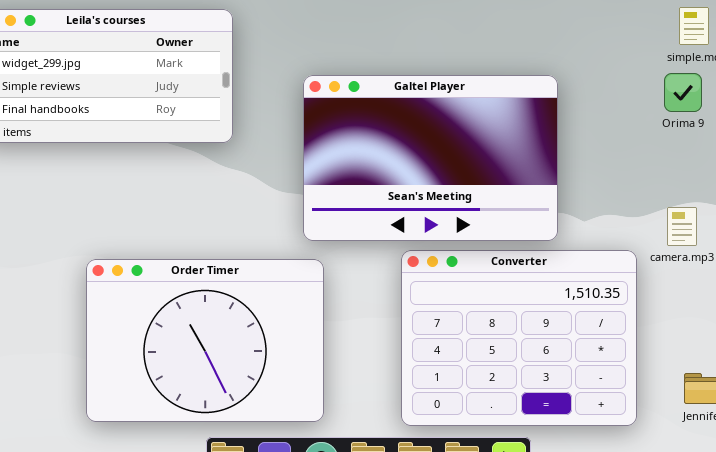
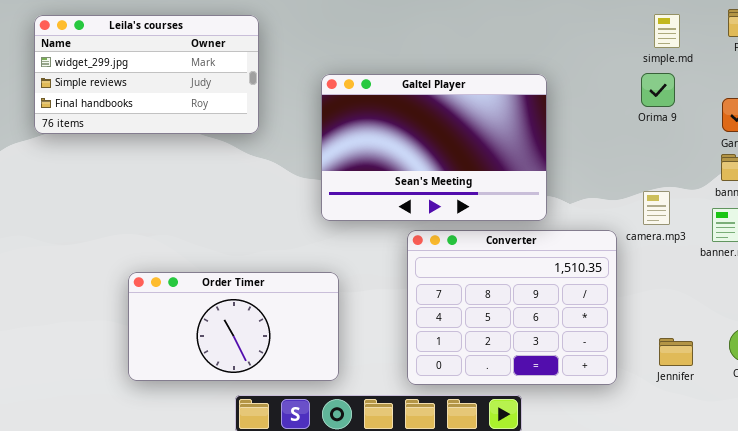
Order Timer: [86,259,324,422] -> [128,272,339,381], resized

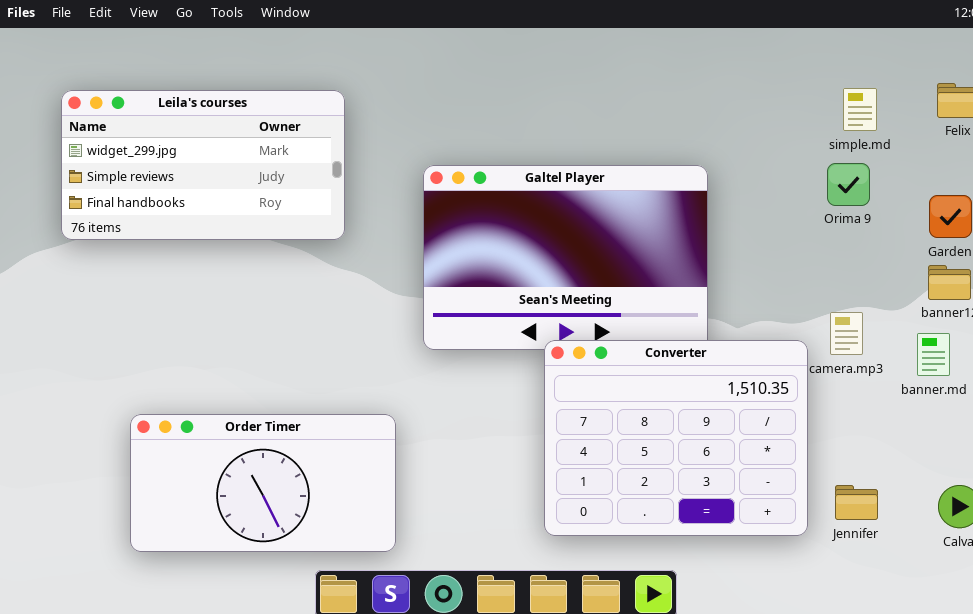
Converter: [407,230,617,385] -> [544,340,808,536], moved
Order Timer: [128,272,339,381] -> [130,414,396,552], moved
Jennifer: [659,338,693,366] -> [835,485,878,520], moved

